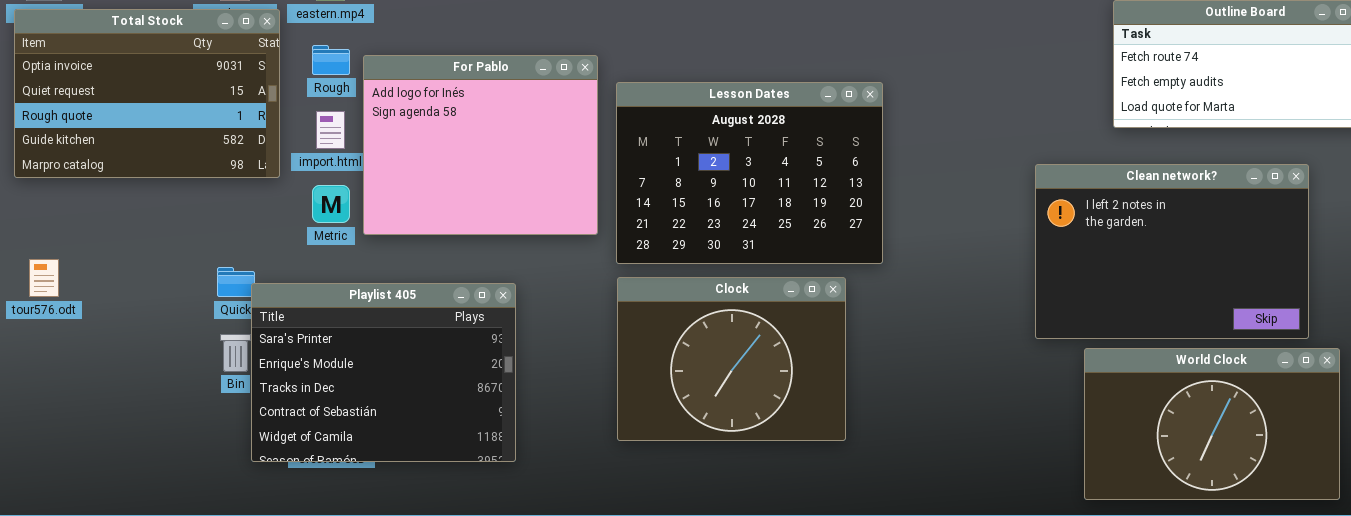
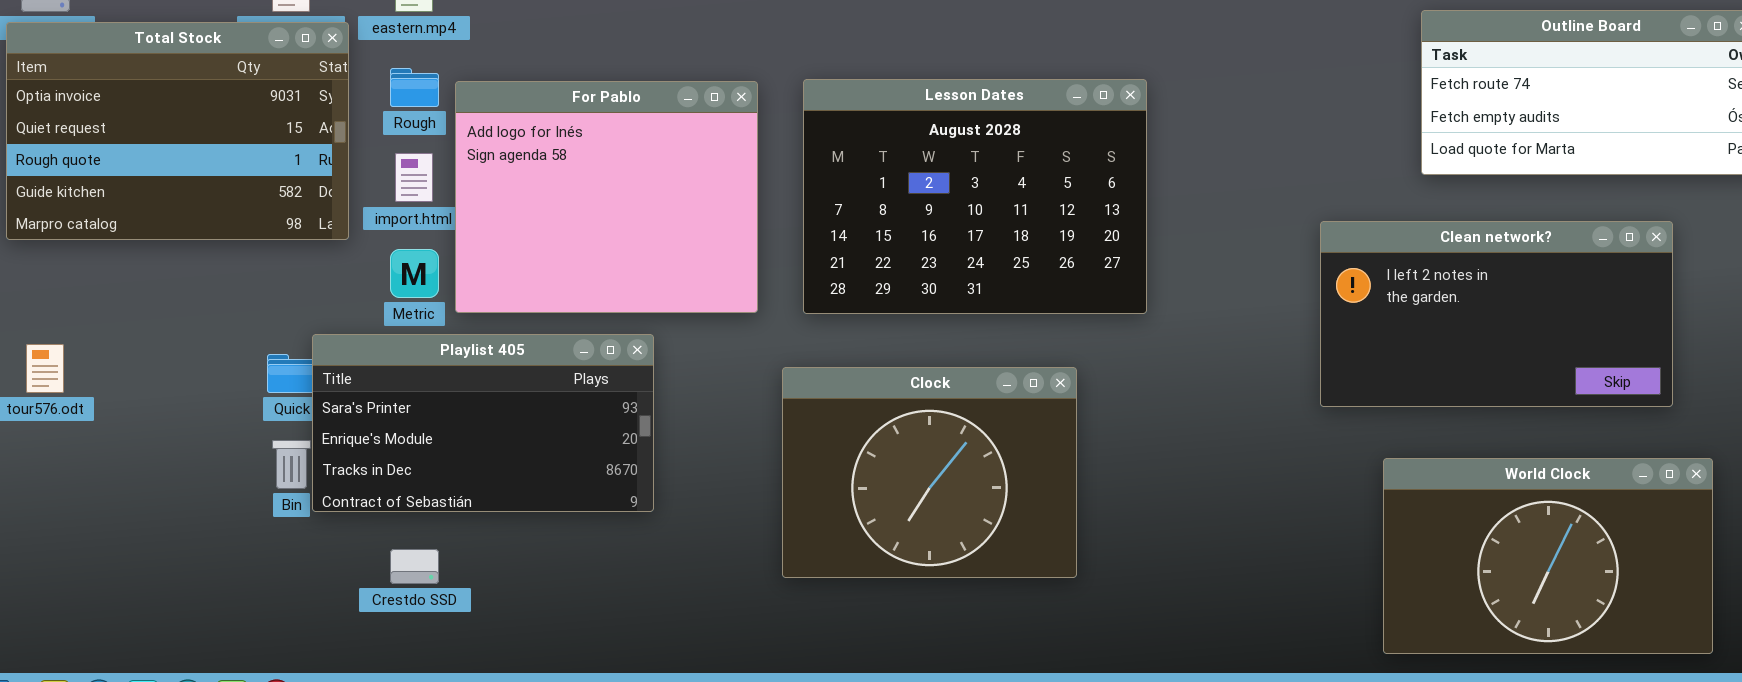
Lesson Dates: [616,82,883,264] -> [803,79,1147,314], moved
Clean network?: [1035,164,1309,339] -> [1320,221,1673,407], resized
Playlist 405: [251,283,516,462] -> [312,334,654,512], moved, resized

